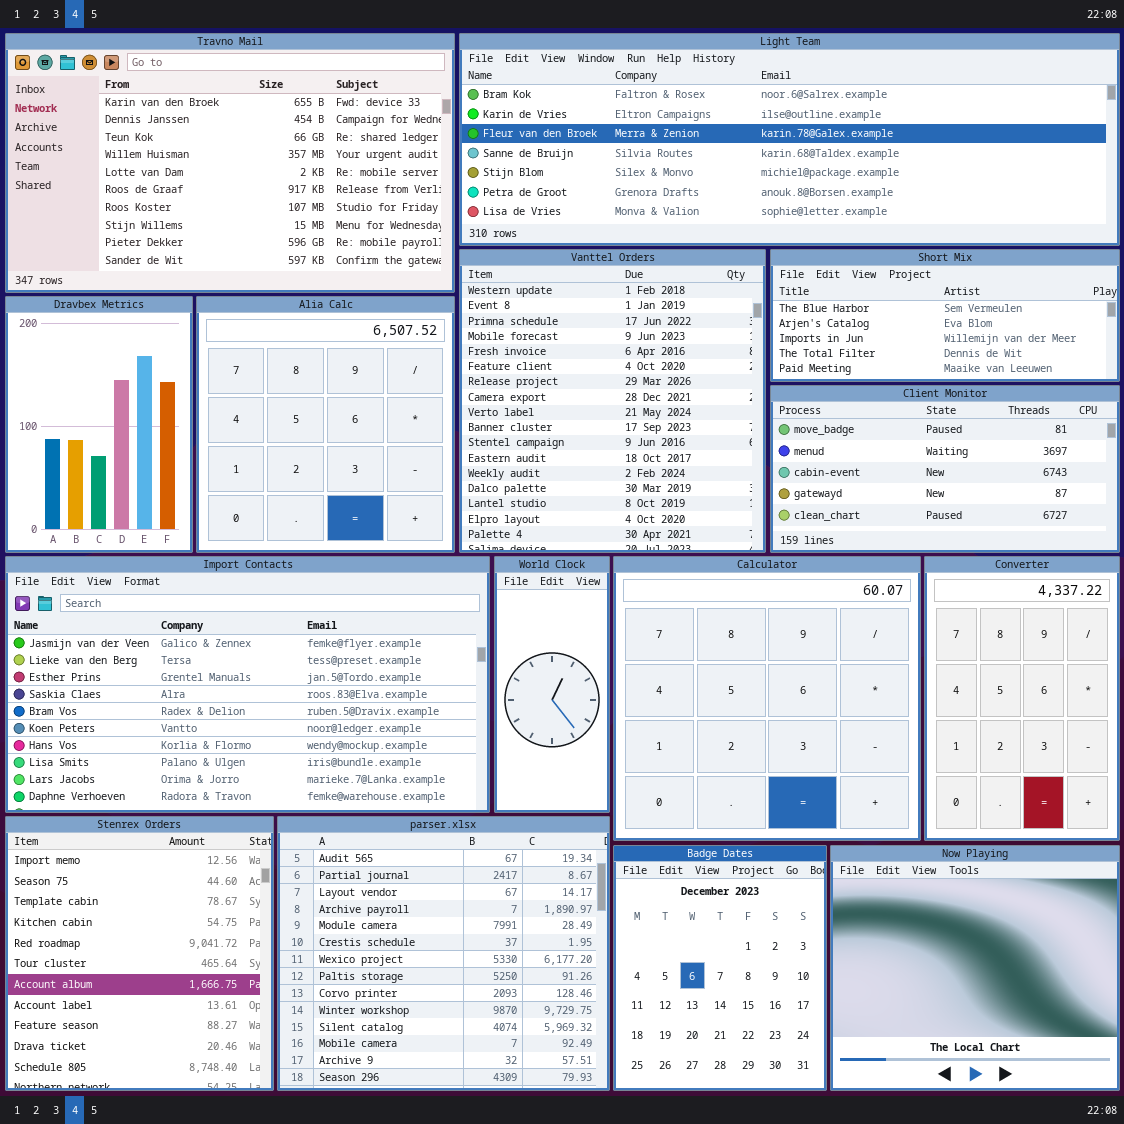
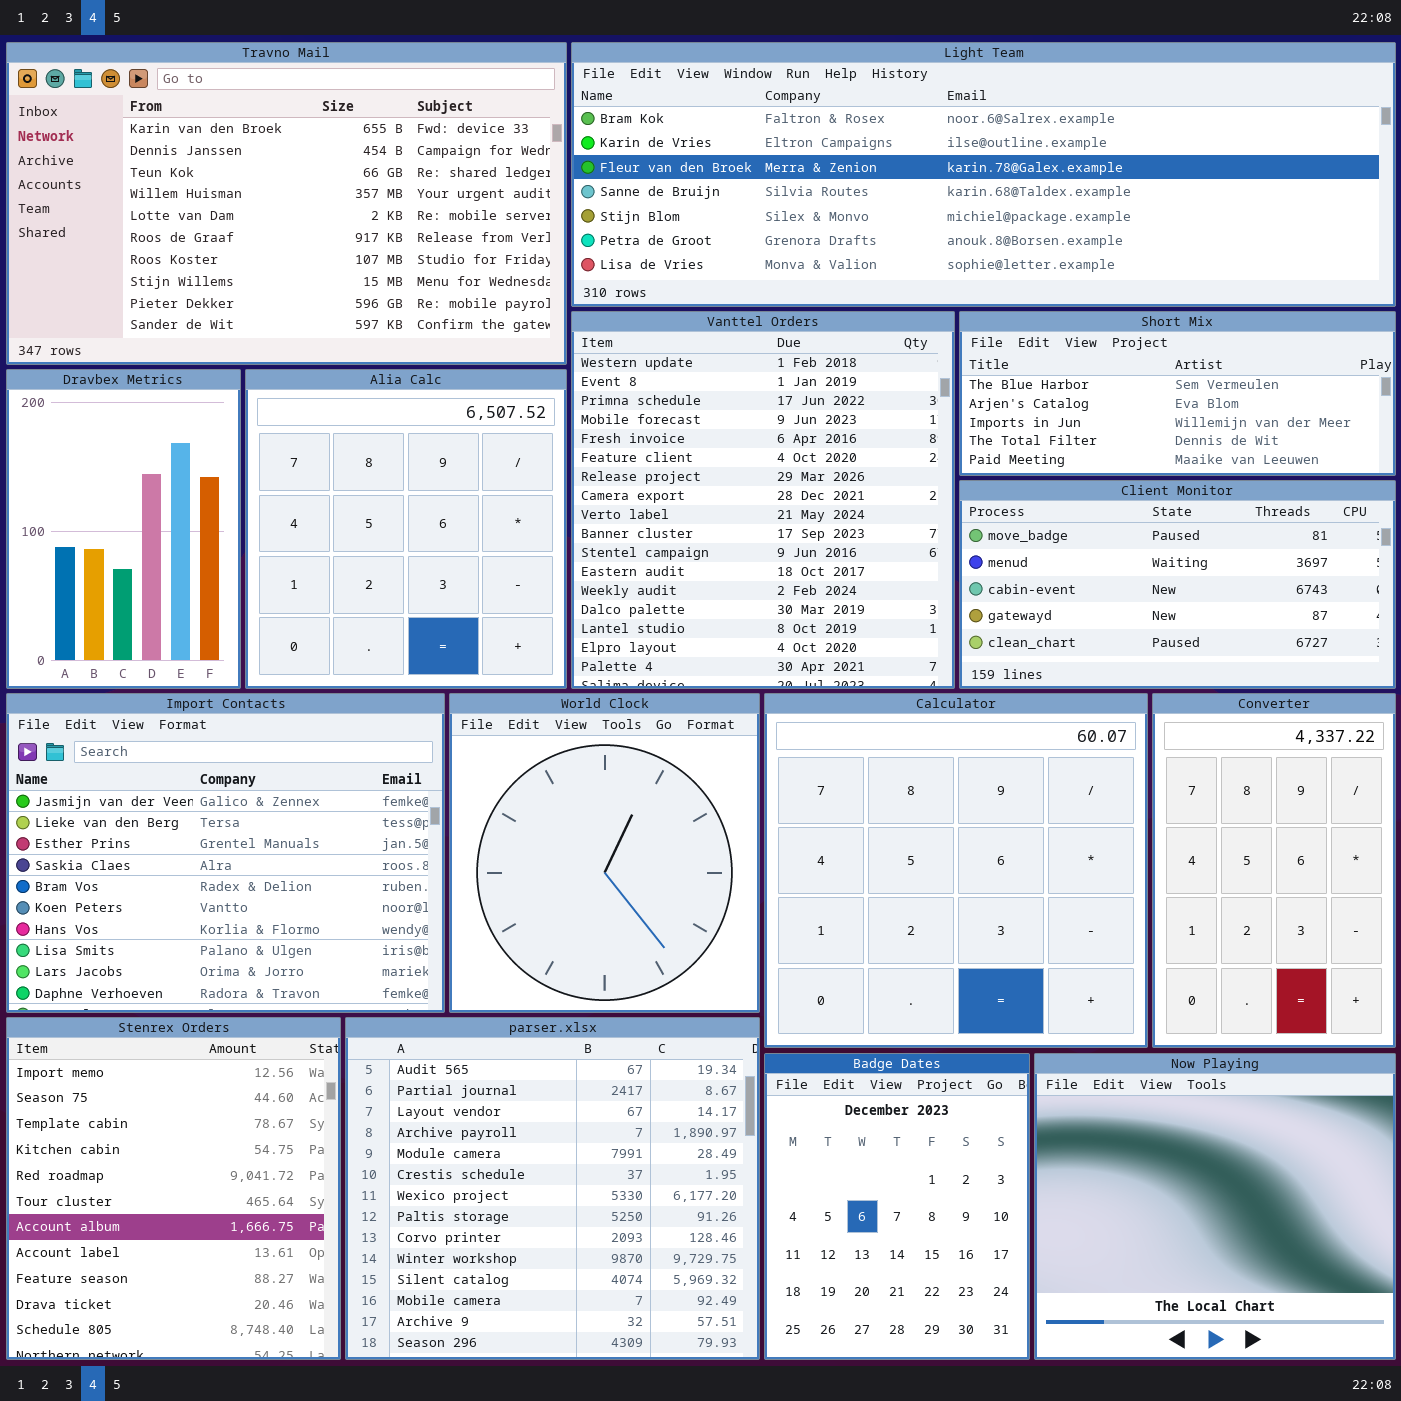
Import Contacts: [5,556,490,813] -> [6,693,445,1013], resized
World Clock: [494,556,610,813] -> [449,693,760,1013], resized

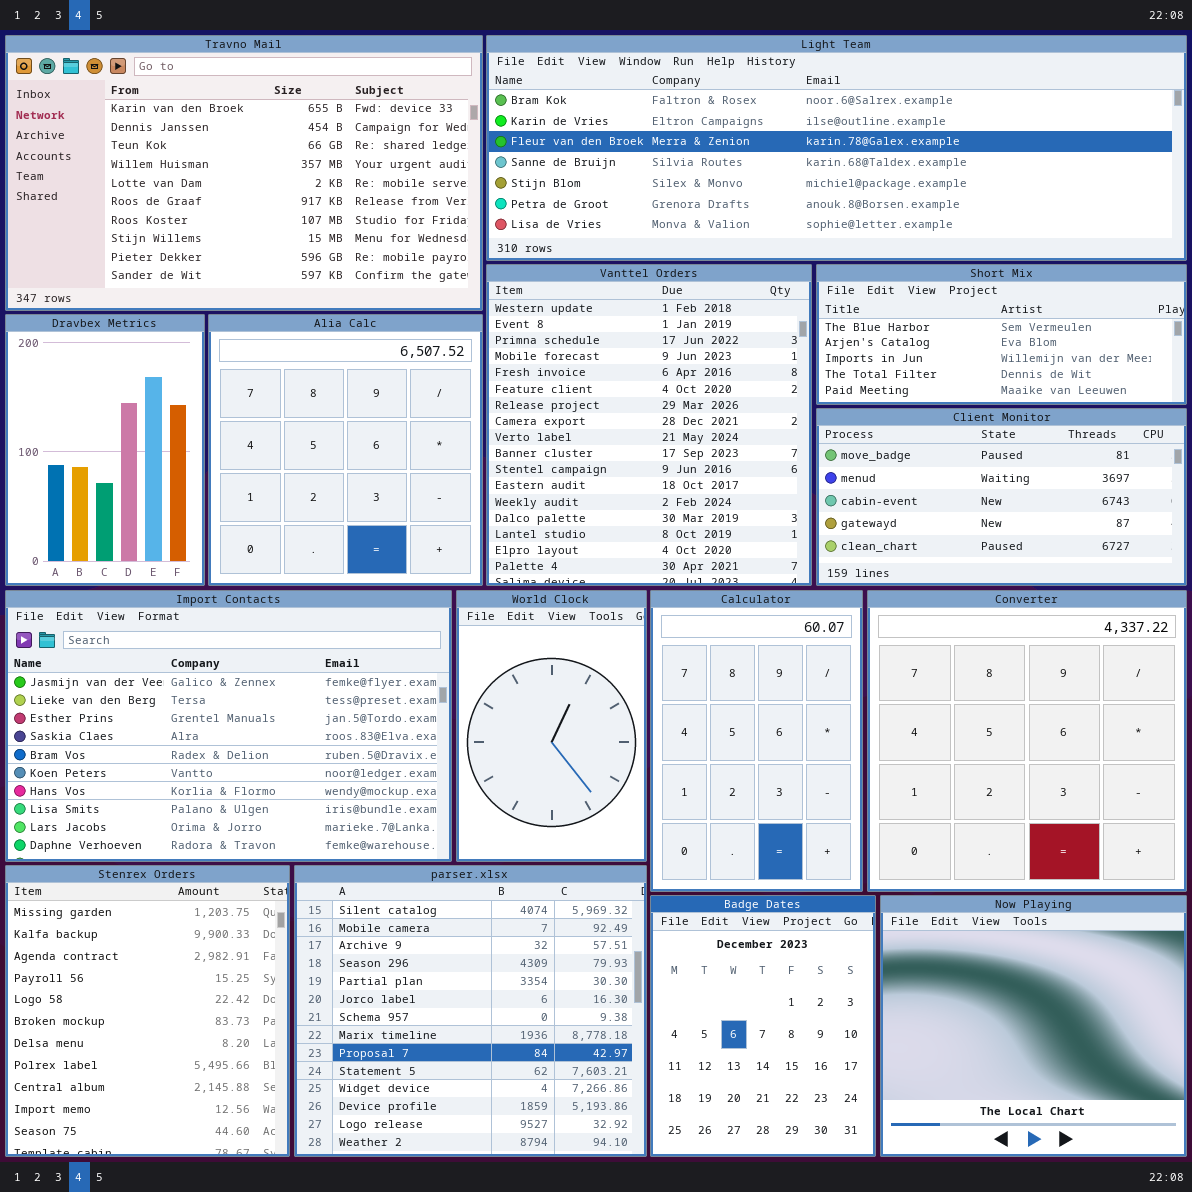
Import Contacts: [6,693,445,1013] -> [5,590,452,862], resized
World Clock: [449,693,760,1013] -> [456,590,647,862], resized
Calculator: [764,693,1148,1048] -> [650,590,863,892], resized
Converter: [1152,693,1396,1048] -> [867,590,1187,892], resized
Stenrex Orders: [6,1017,341,1360] -> [5,865,290,1157], scrolled up 9 rows
parser.xlsx: [345,1017,760,1360] -> [294,865,647,1157], scrolled down 10 rows

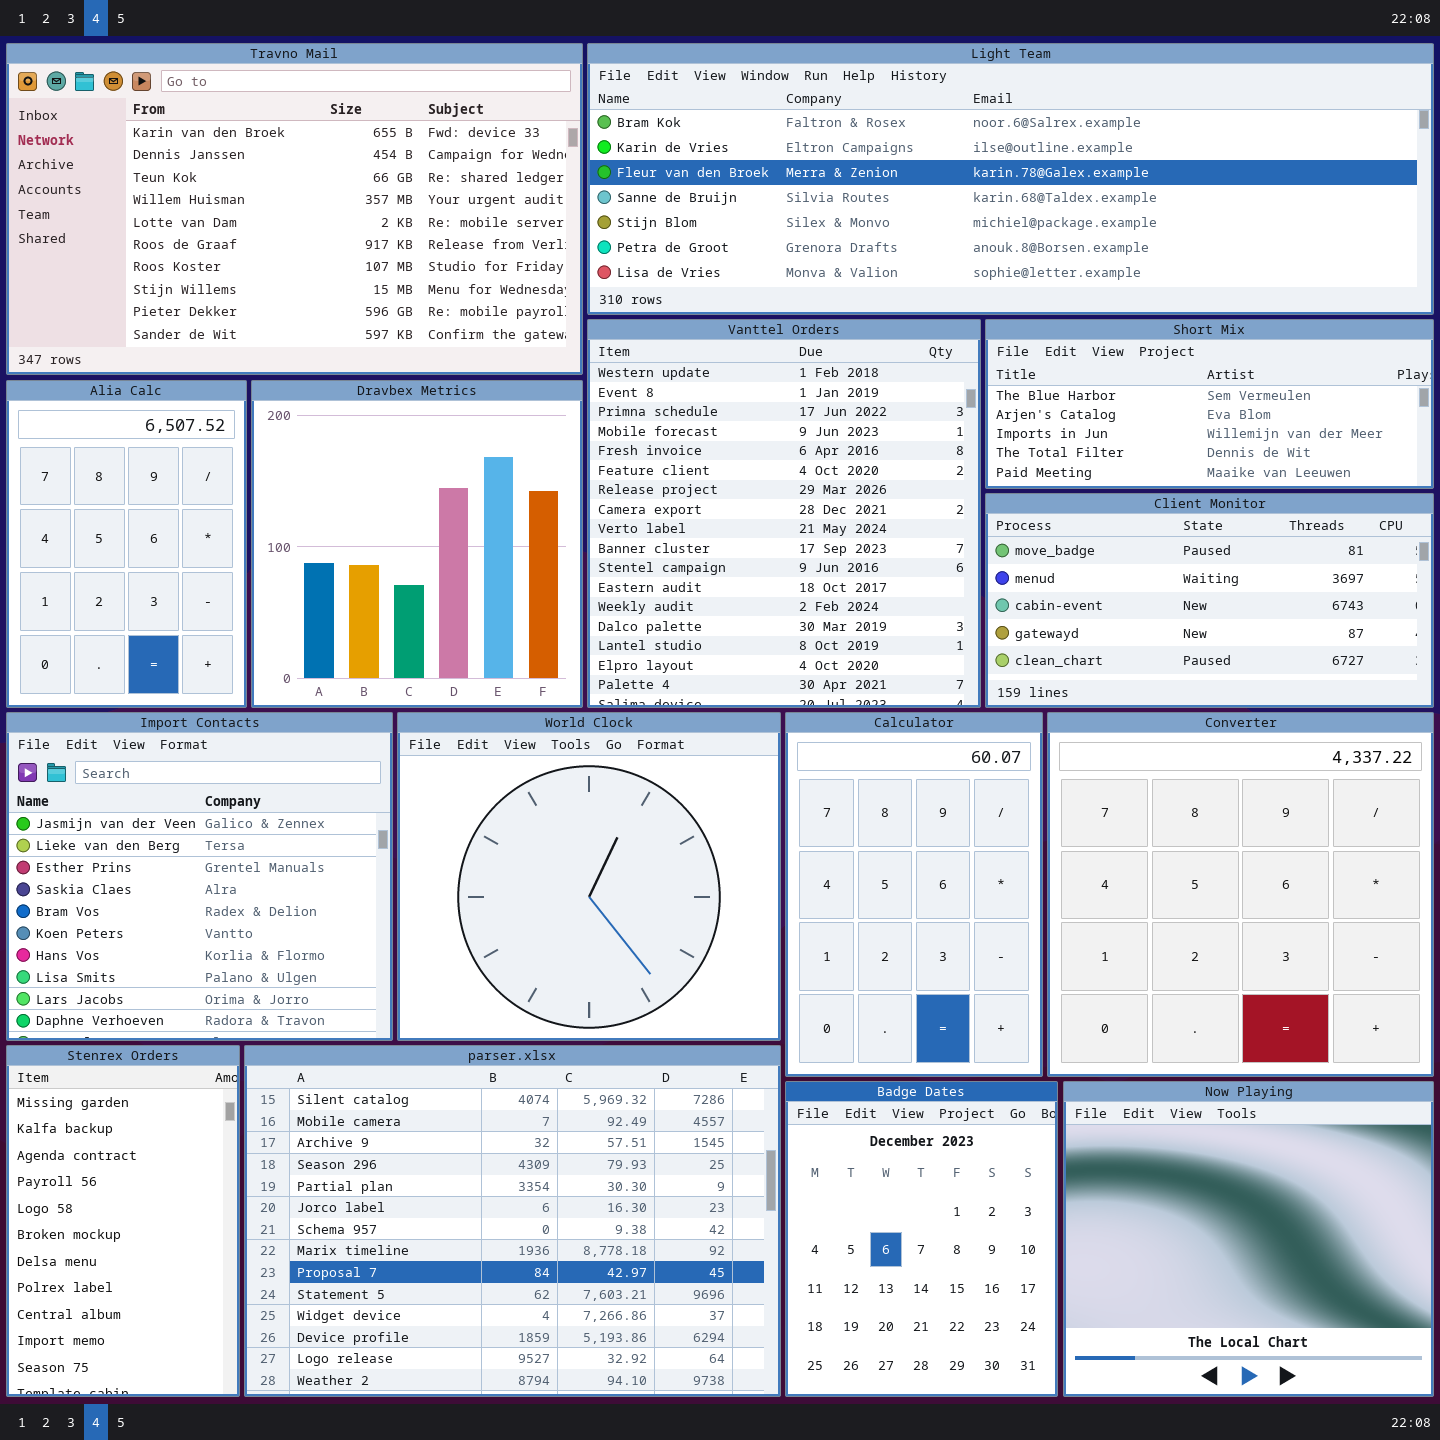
Dravbex Metrics: [5,314,205,586] -> [251,380,583,708], moved, resized
Alia Calc: [208,314,483,586] -> [6,380,247,708], moved, resized
Import Contacts: [5,590,452,862] -> [6,712,393,1041], resized
World Clock: [456,590,647,862] -> [397,712,781,1041], resized
Stenrex Orders: [5,865,290,1157] -> [6,1045,240,1397], resized
parser.xlsx: [294,865,647,1157] -> [244,1045,781,1397], resized

